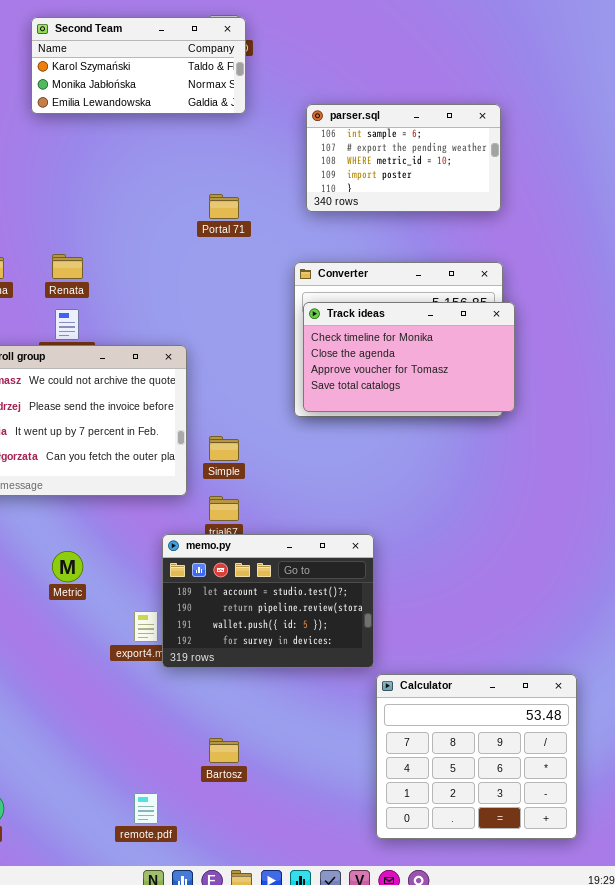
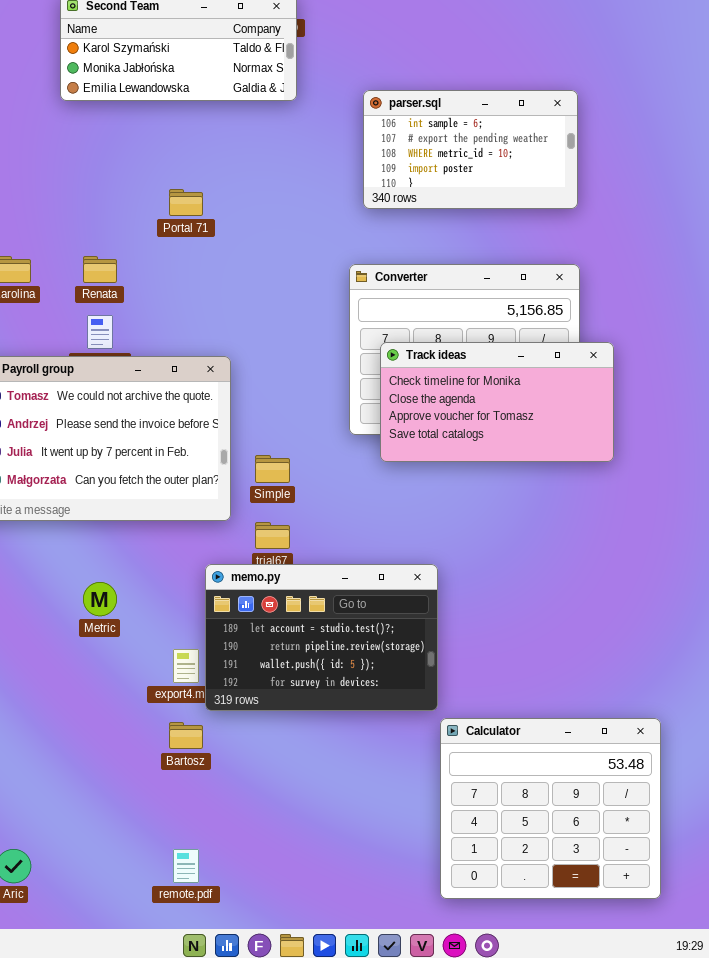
Portal 71: [209,194,239,219] -> [169,189,203,216], moved
Track ideas: [303,302,515,412] -> [380,342,614,462], moved
Bartosz: [209,738,239,763] -> [169,722,203,749], moved

